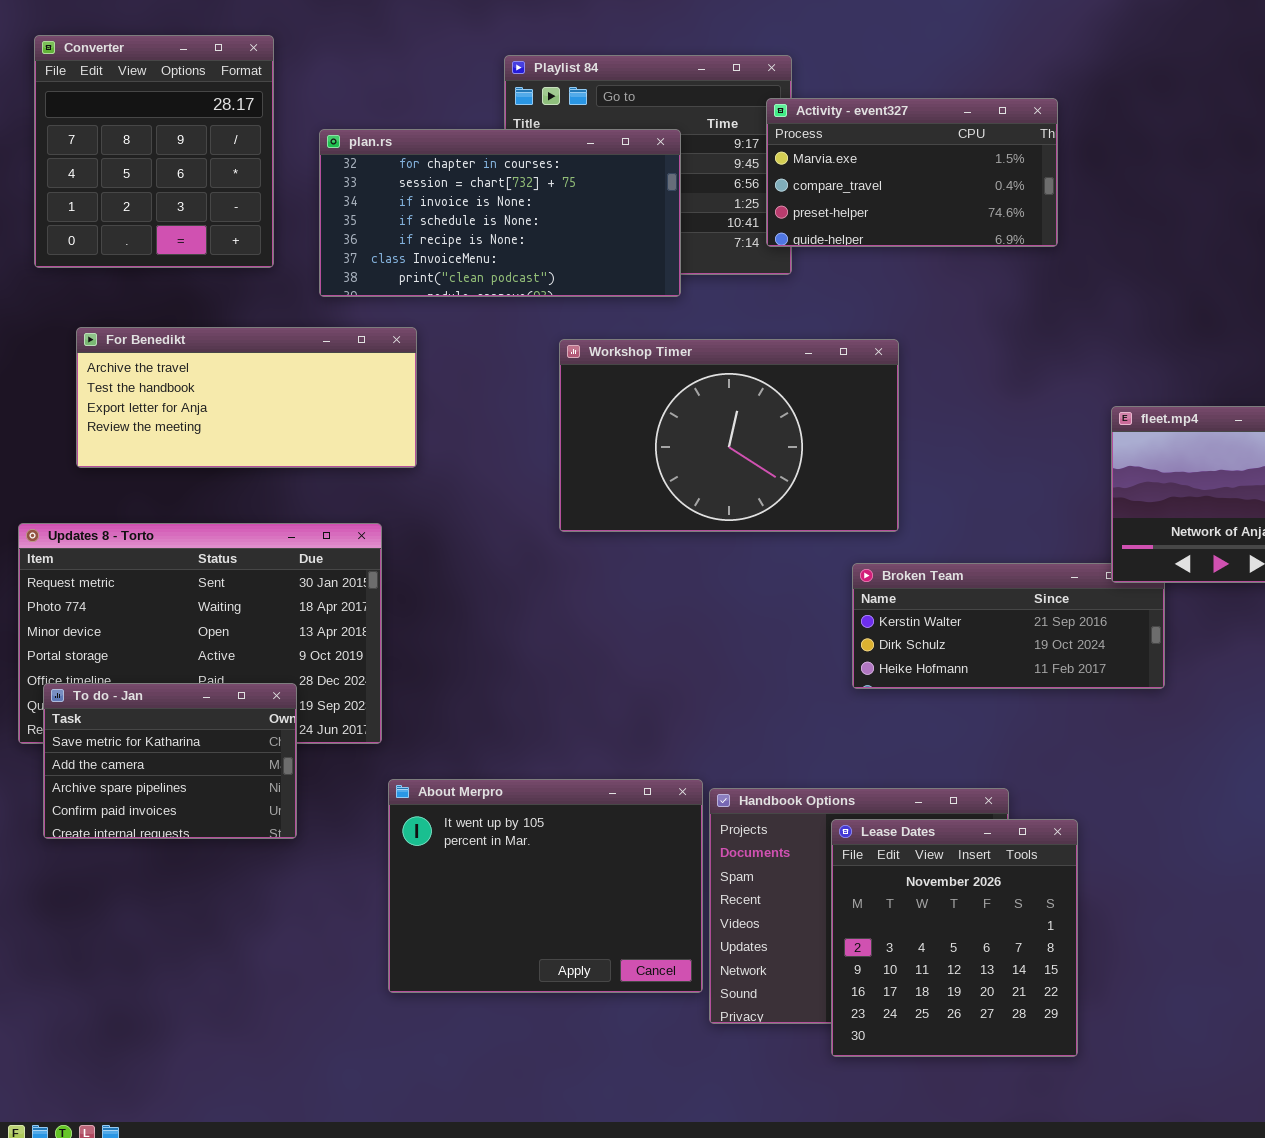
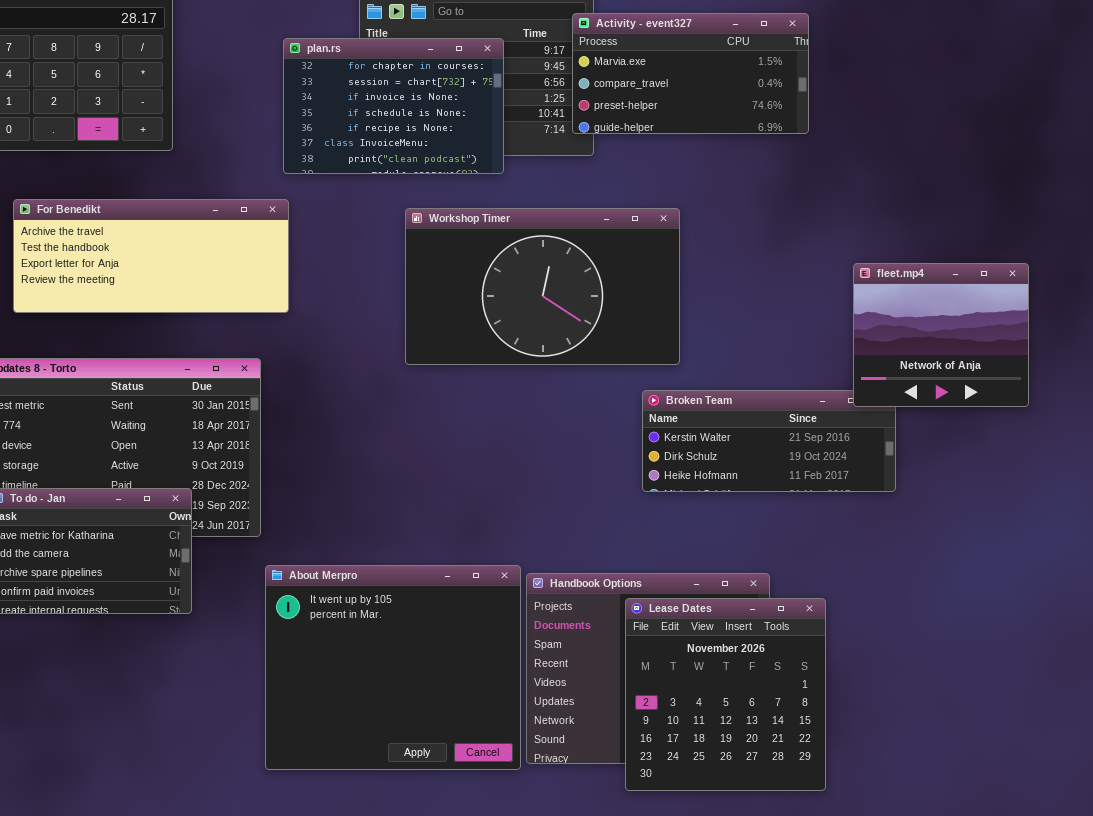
plan.rs: [319,129,681,297] -> [283,38,504,174], resized
About Merpro: [388,779,703,993] -> [265,565,521,770], resized

